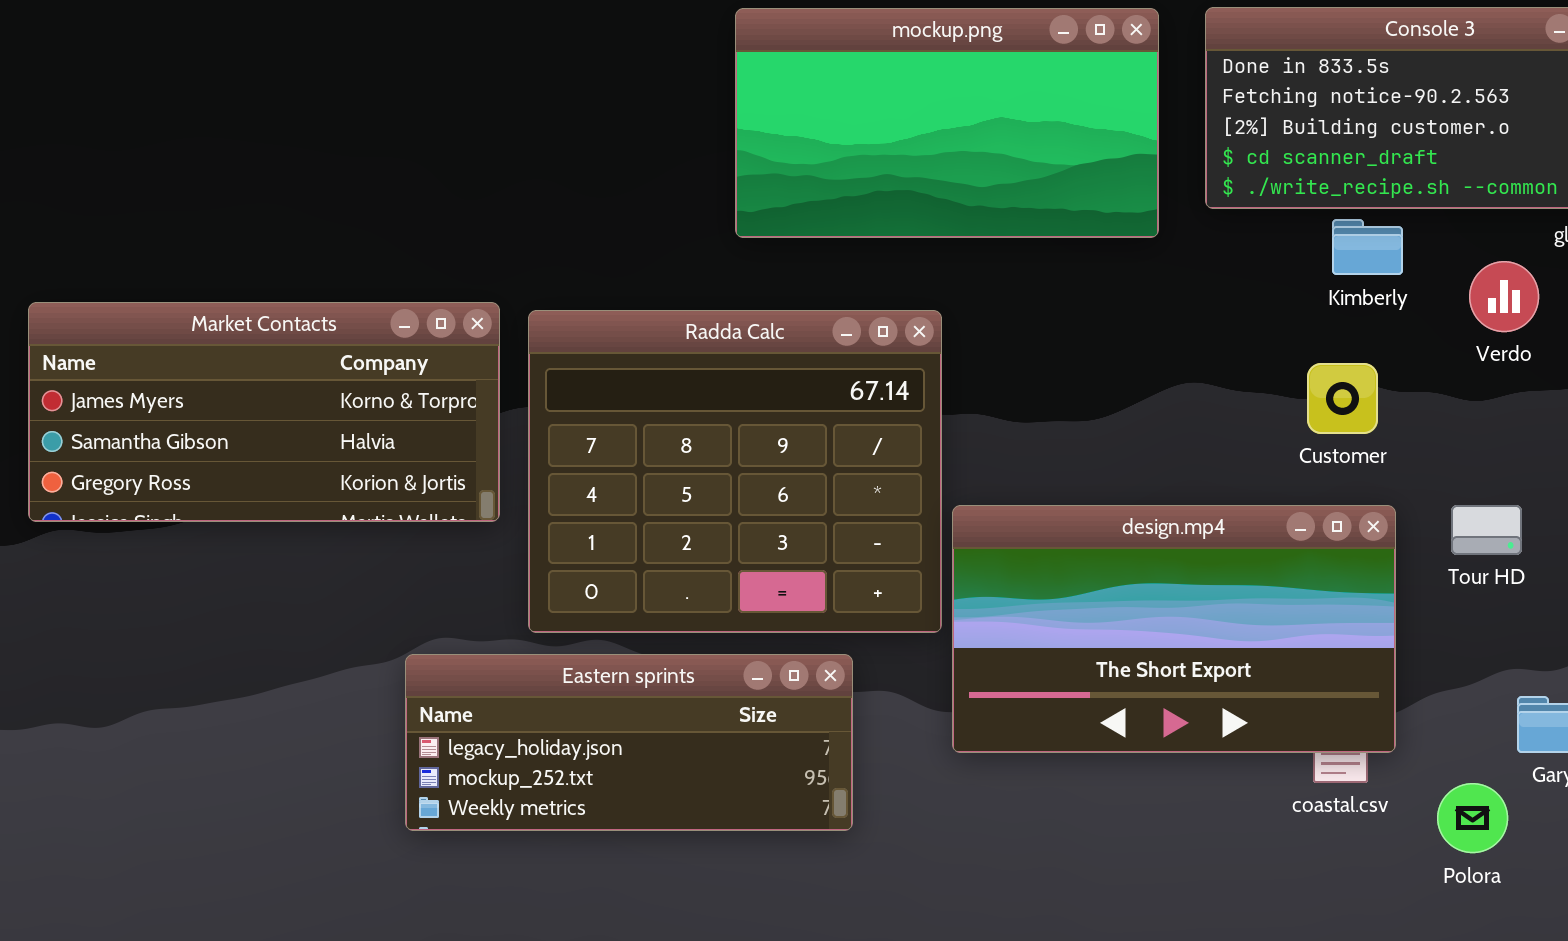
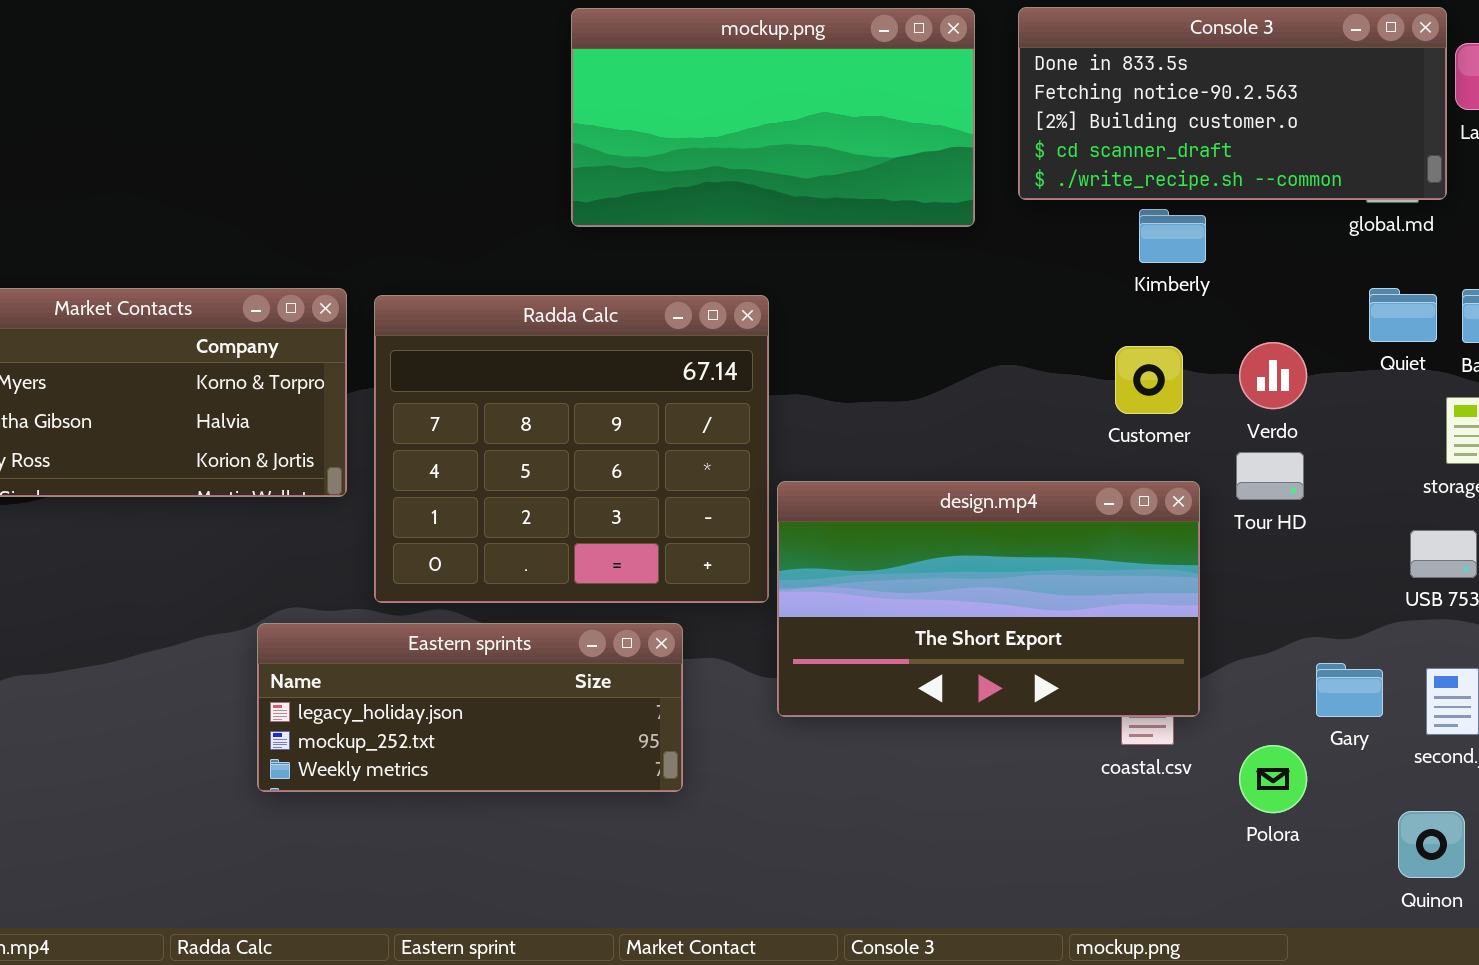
Verdo: [1469,261,1539,332] -> [1239,342,1307,409], moved
Tour HD: [1451,505,1522,555] -> [1236,452,1304,500], moved

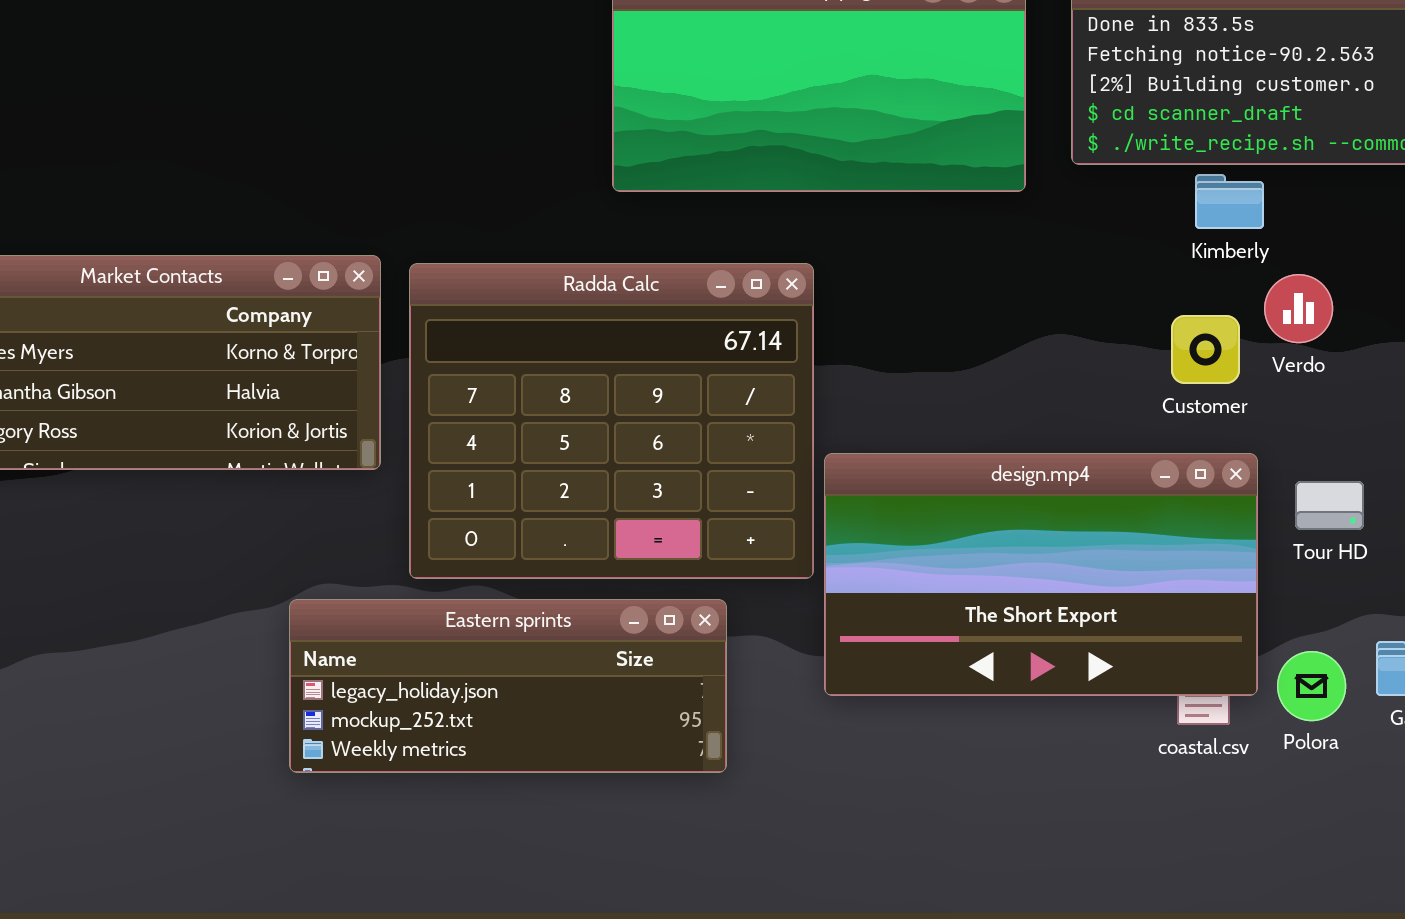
Verdo: [1239,342,1307,409] -> [1264,274,1333,343], moved
Tour HD: [1236,452,1304,500] -> [1295,481,1364,530], moved
Polora: [1239,745,1307,813] -> [1277,651,1346,721], moved

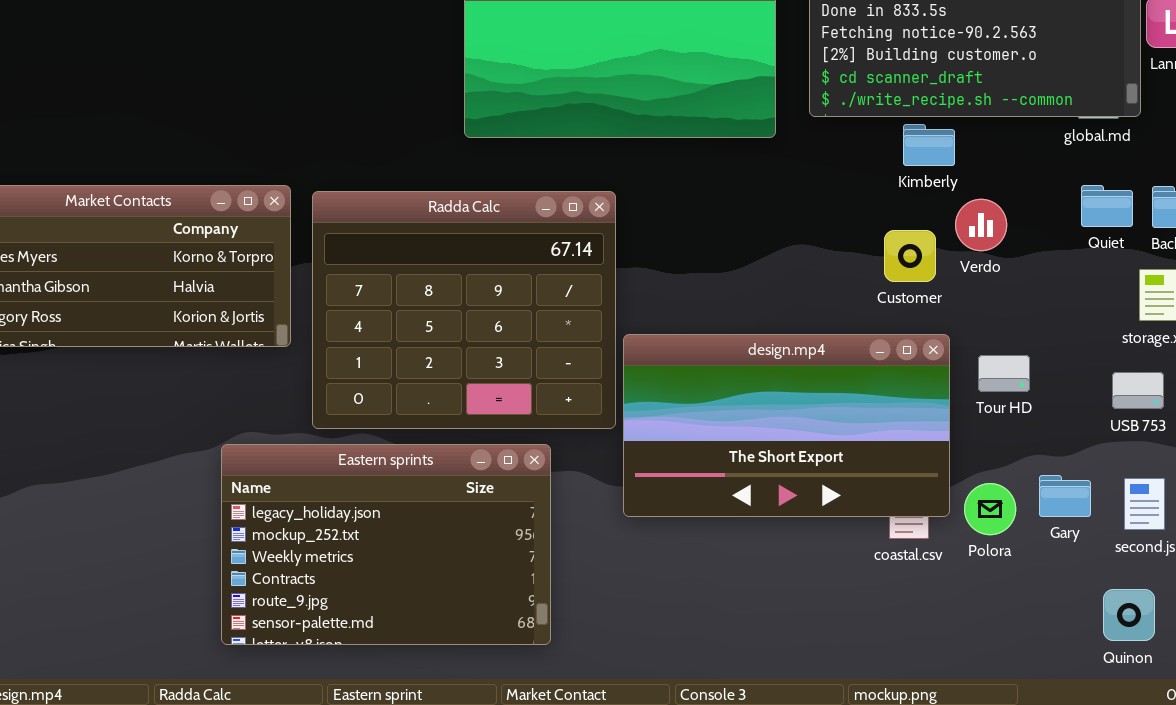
Eastern sprints: [289,599,727,773] -> [221,444,551,645], resized

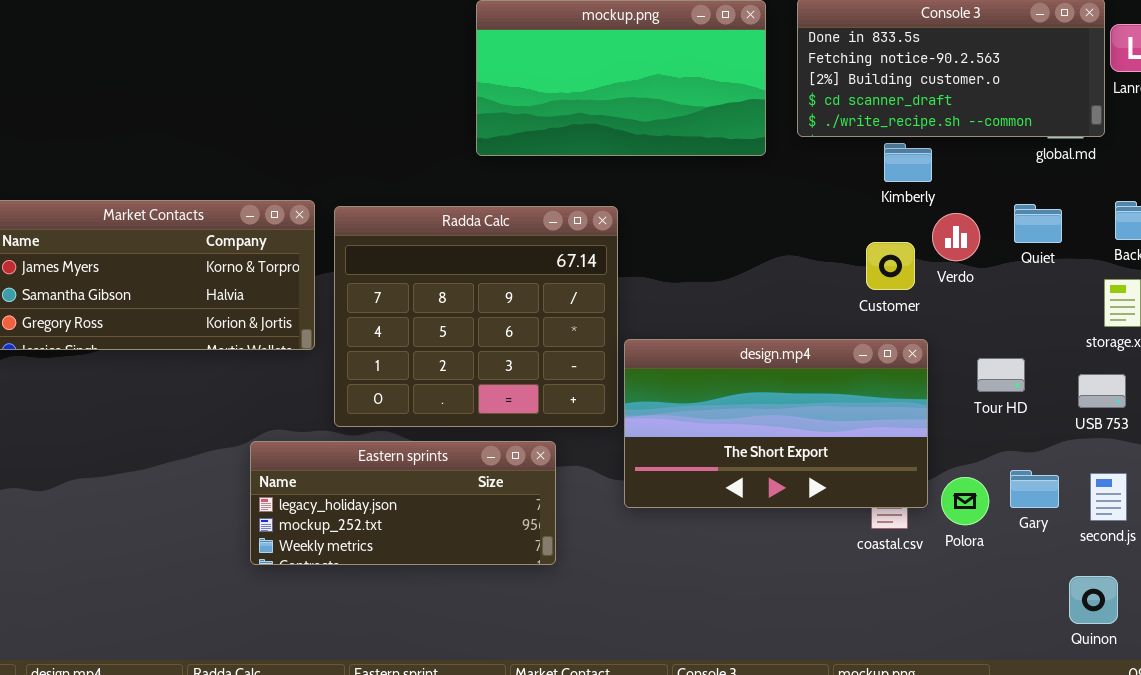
Quiet: [1081,185,1133,227] -> [1014,204,1062,243], moved
Tour HD: [978,355,1030,392] -> [977,358,1025,392], moved
Eastern sprints: [221,444,551,645] -> [250,441,556,565], resized

